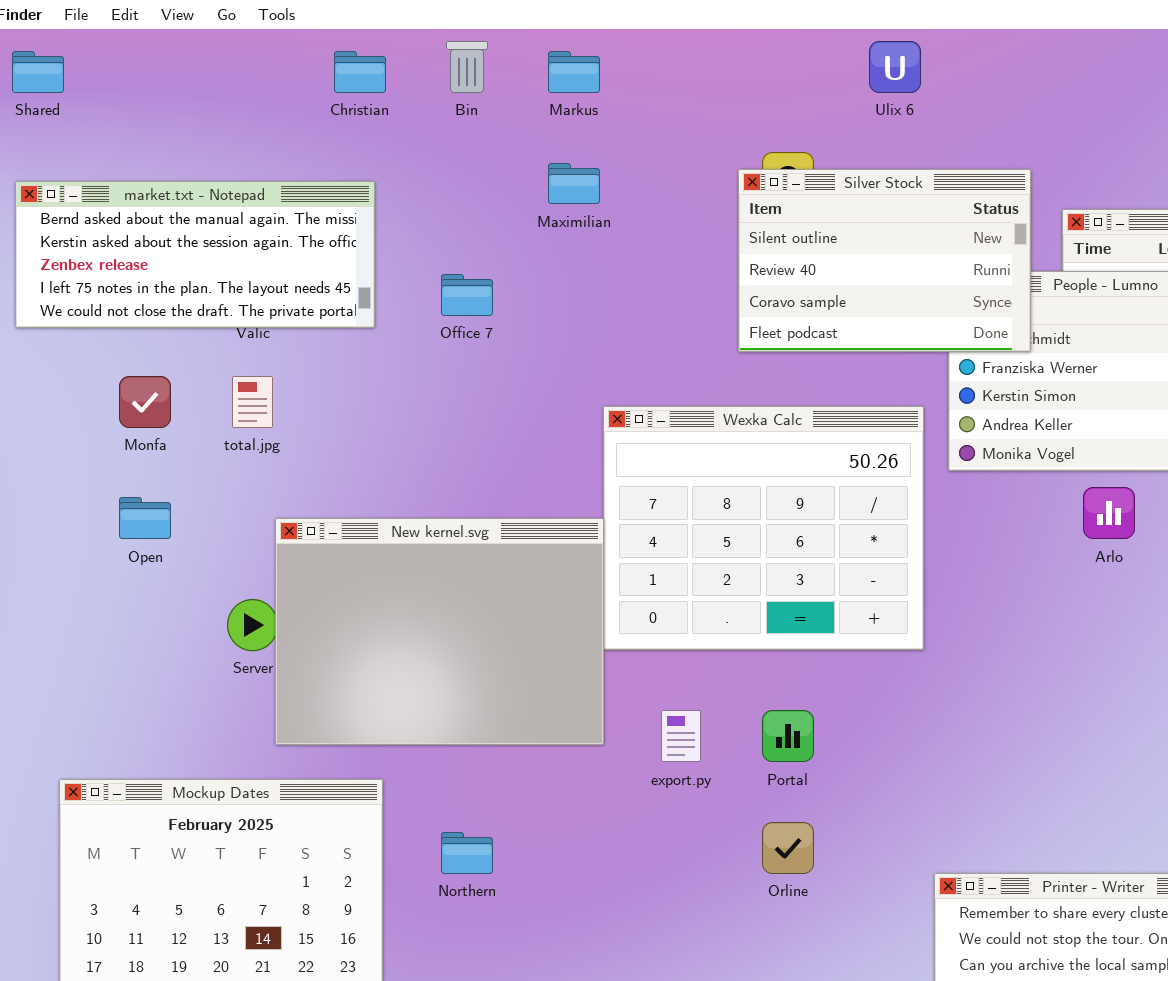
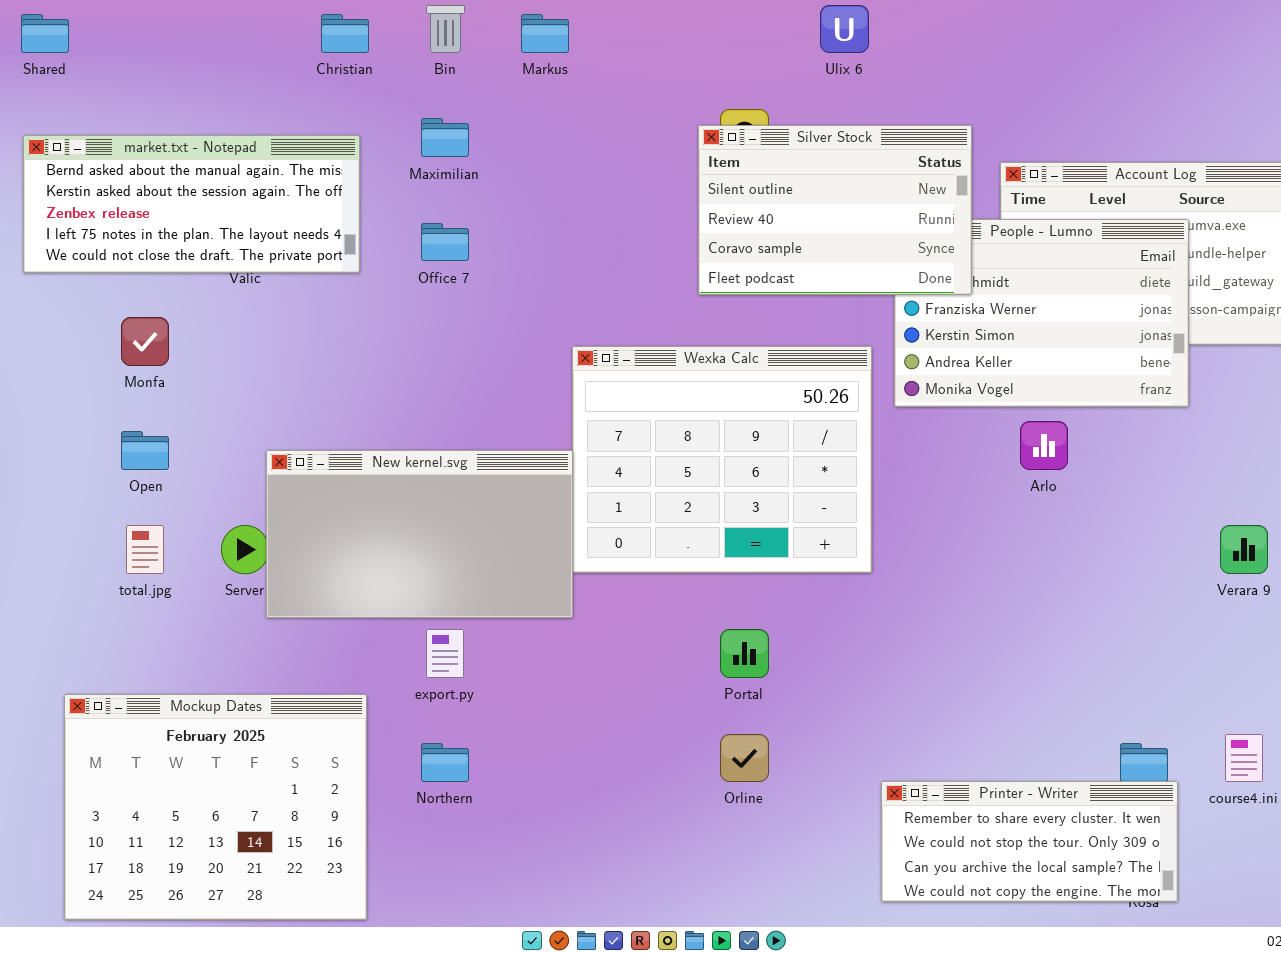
Maximilian: [548,163,600,204] -> [421,118,469,157], moved
total.jpg: [232,376,273,428] -> [126,525,164,574], moved
New kernel.svg: [275,518,604,745] -> [266,450,573,618], resized
export.py: [661,710,701,762] -> [426,629,464,678], moved

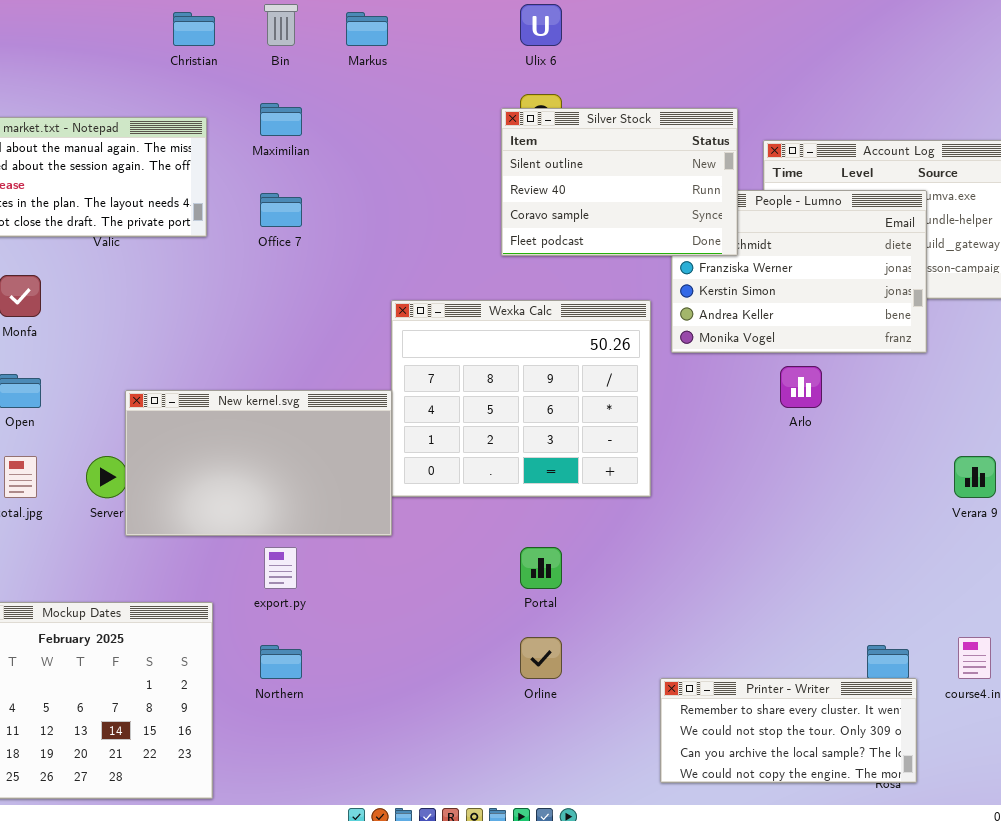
Ulix 6: [820,5,869,53] -> [520,4,562,46], moved

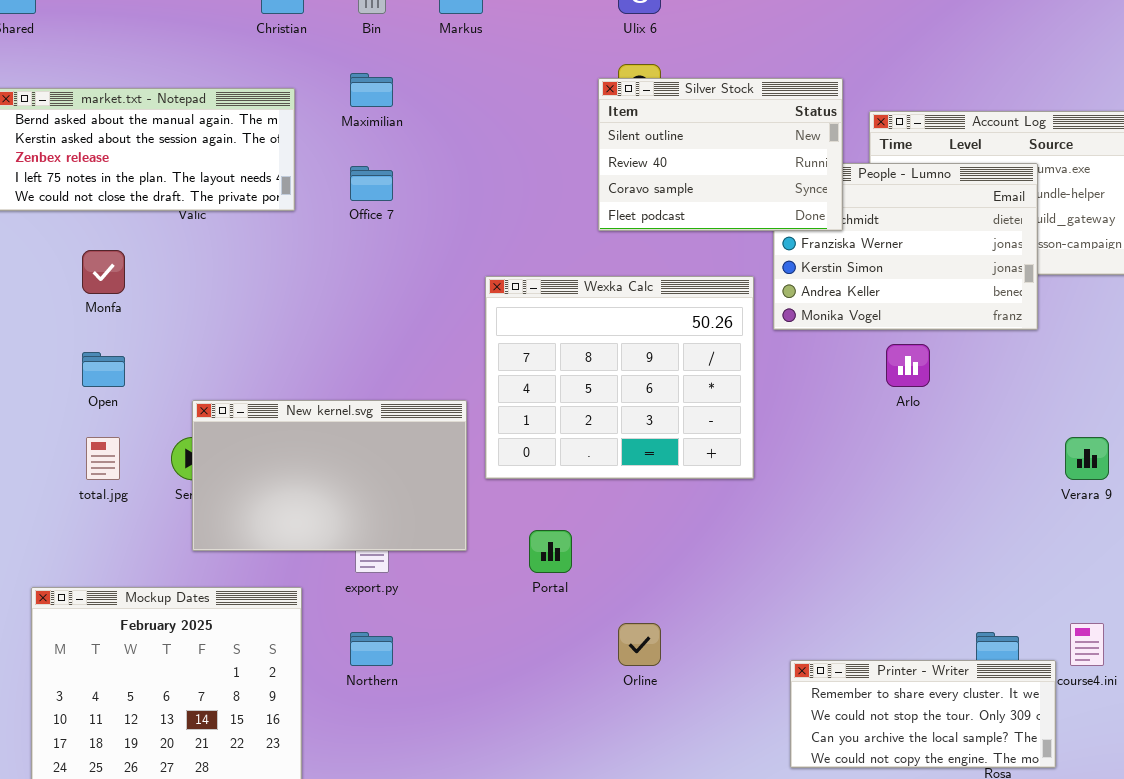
New kernel.svg: [125,390,392,536] -> [192,400,467,551], moved
Portal: [520,547,562,589] -> [529,530,572,573], moved
Printer - Writer: [660,678,917,783] -> [790,660,1056,768], moved

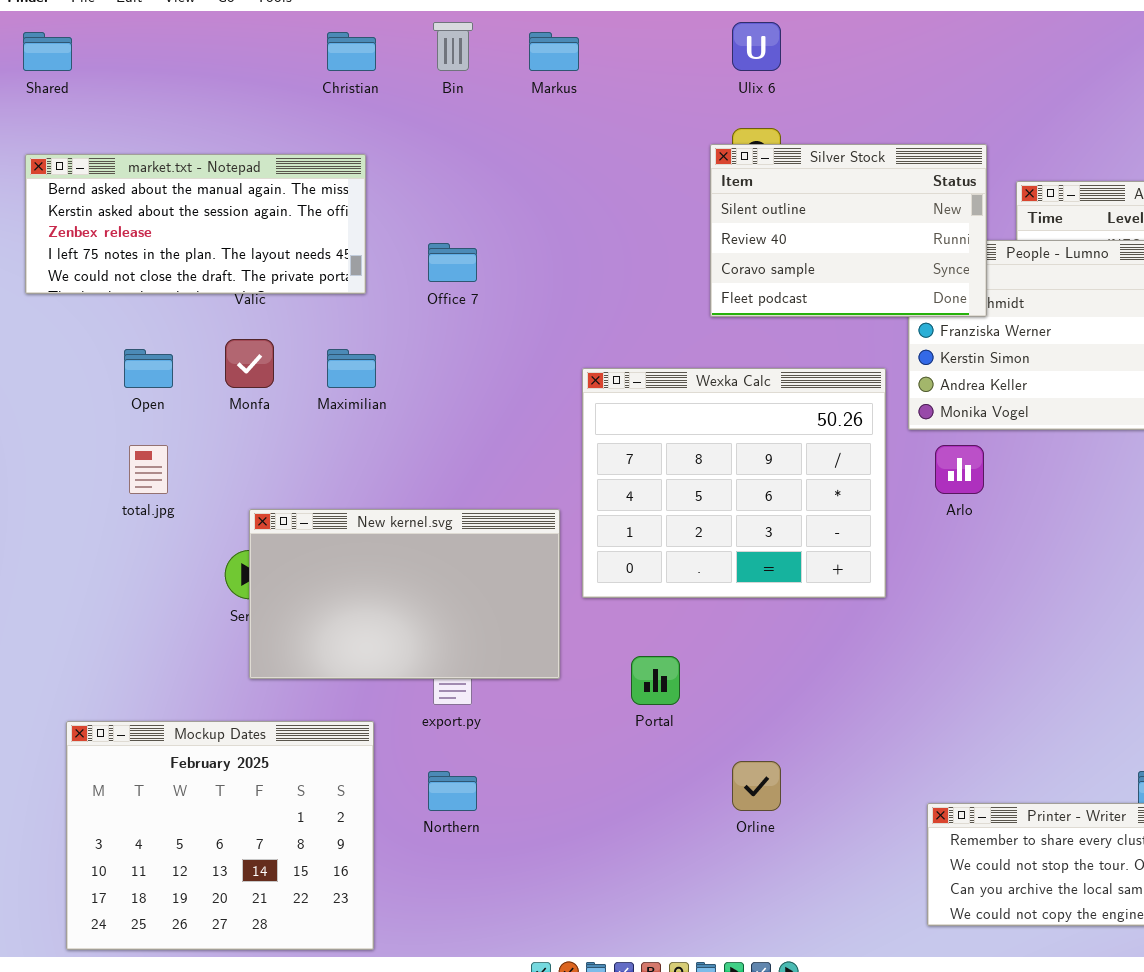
Maximilian: [350,73,393,107] -> [327,349,376,388], moved
Monfa: [82,250,125,294] -> [225,339,274,388], moved
Arlo: [886,344,930,387] -> [935,445,984,494], moved
Open: [82,352,125,387] -> [124,349,173,388], moved
total.jpg: [86,437,120,480] -> [129,445,168,494], moved

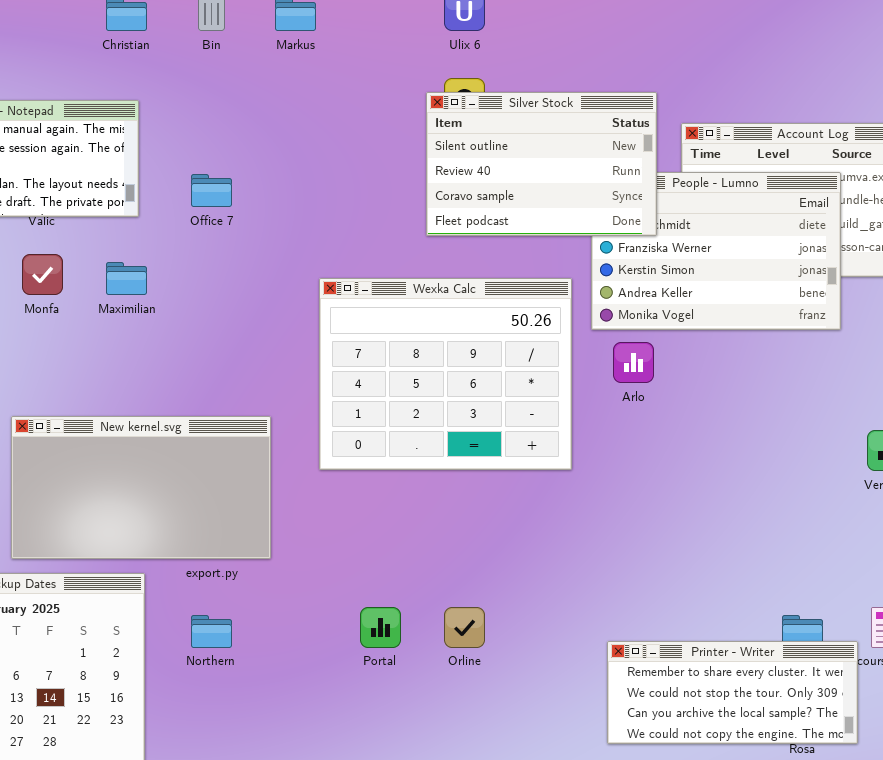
New kernel.svg: [249,509,560,679] -> [11,416,271,559], moved
Portal: [631,656,680,705] -> [360,607,401,648], moved

